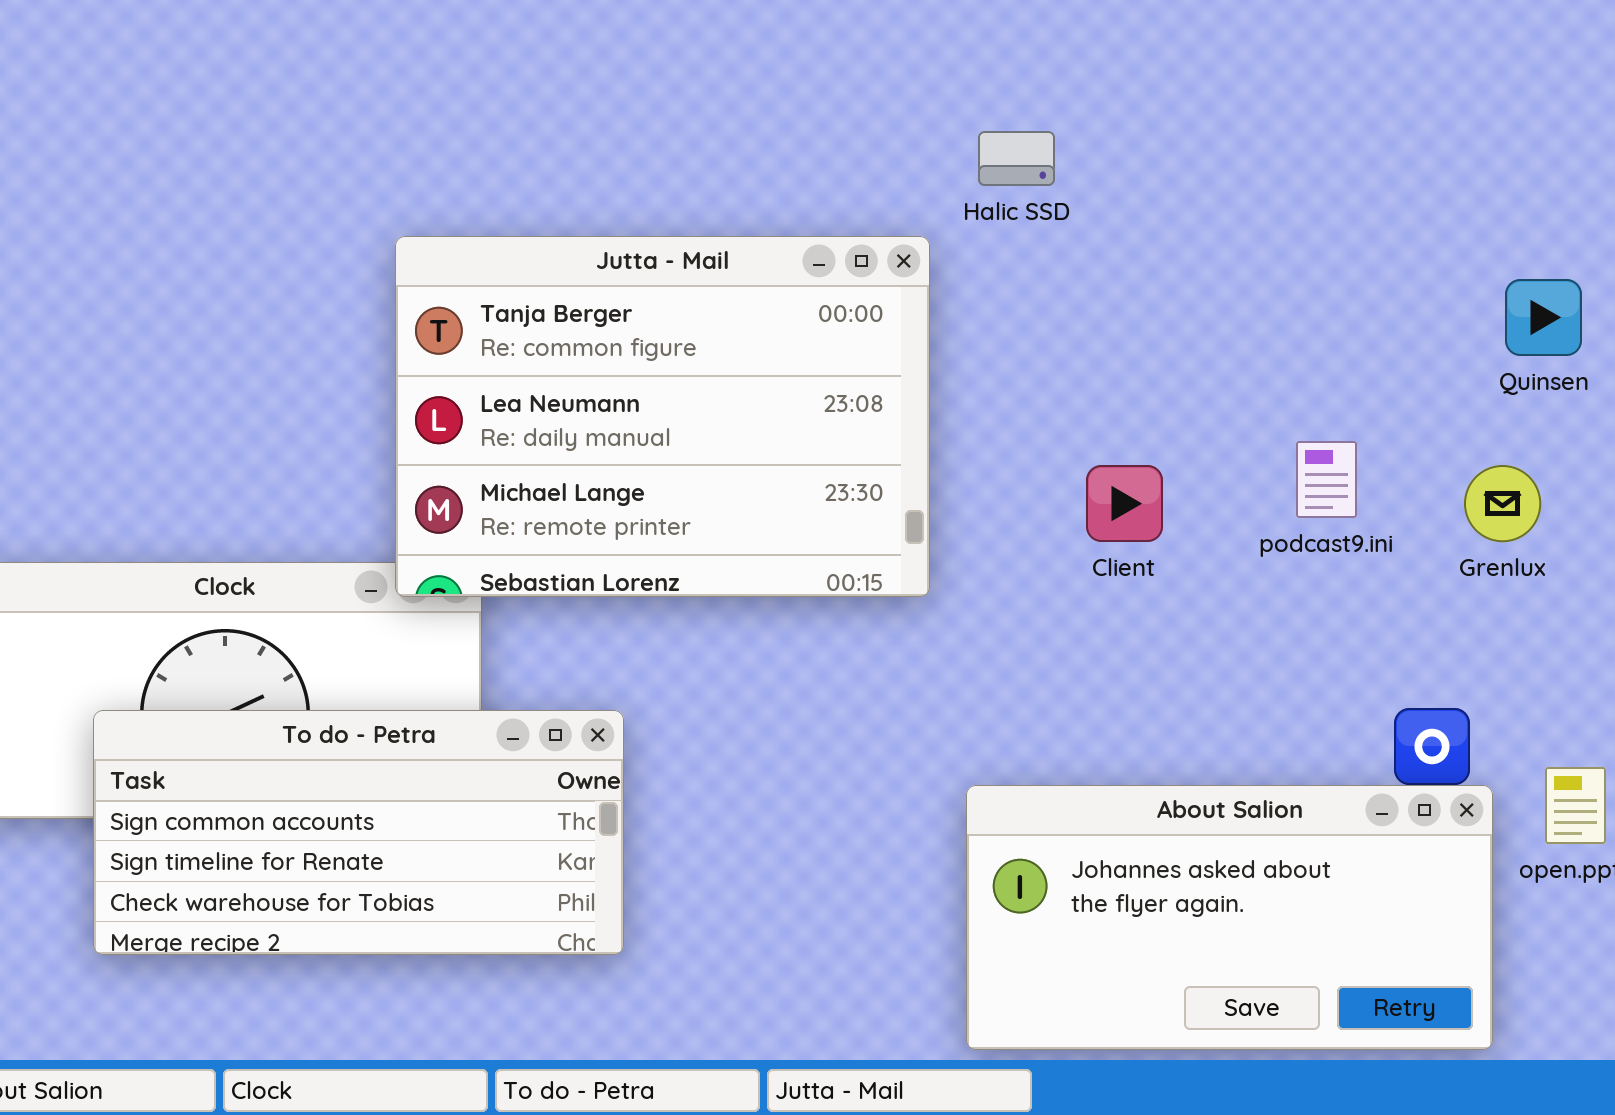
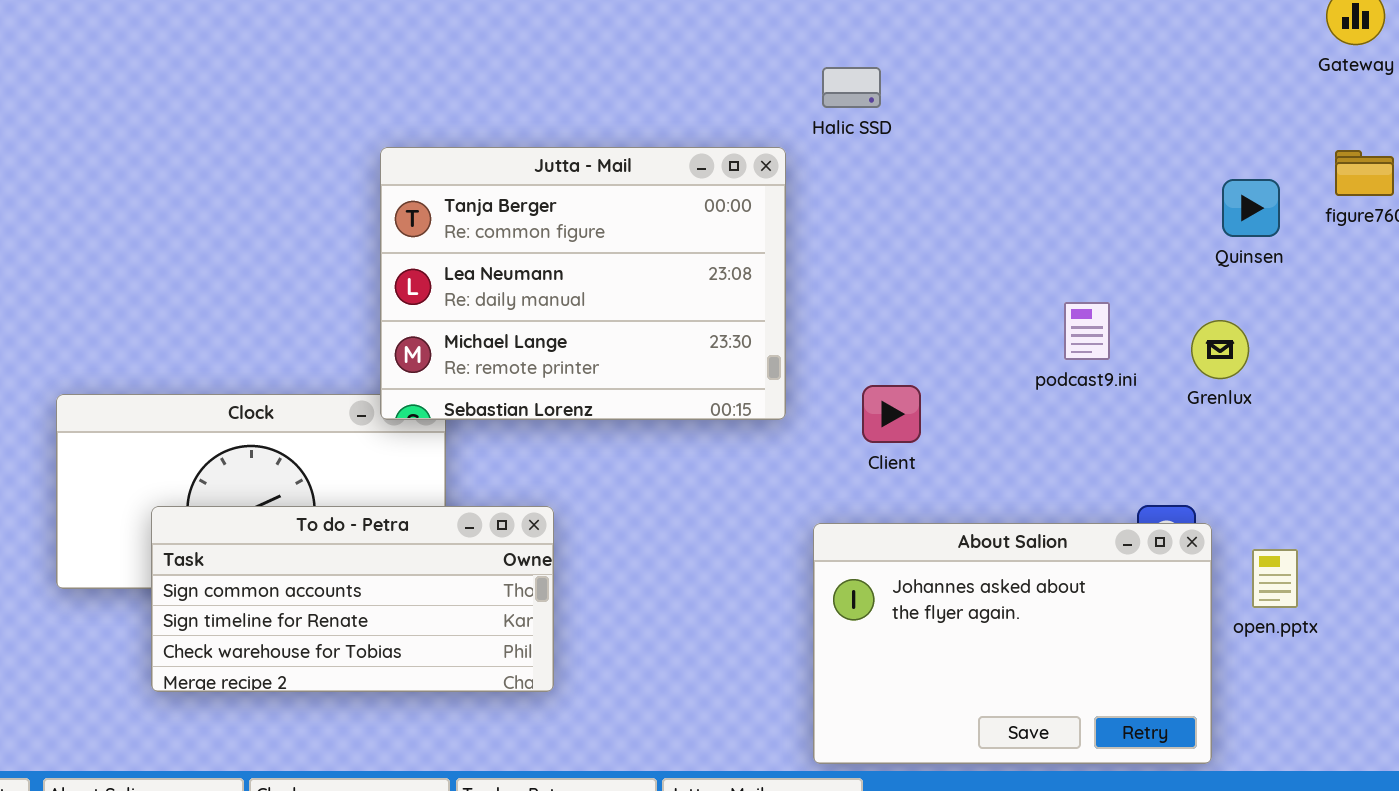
Client: [1086,465,1163,542] -> [862,385,921,443], moved
About Salion: [966,785,1493,1050] -> [813,523,1212,764], resized

